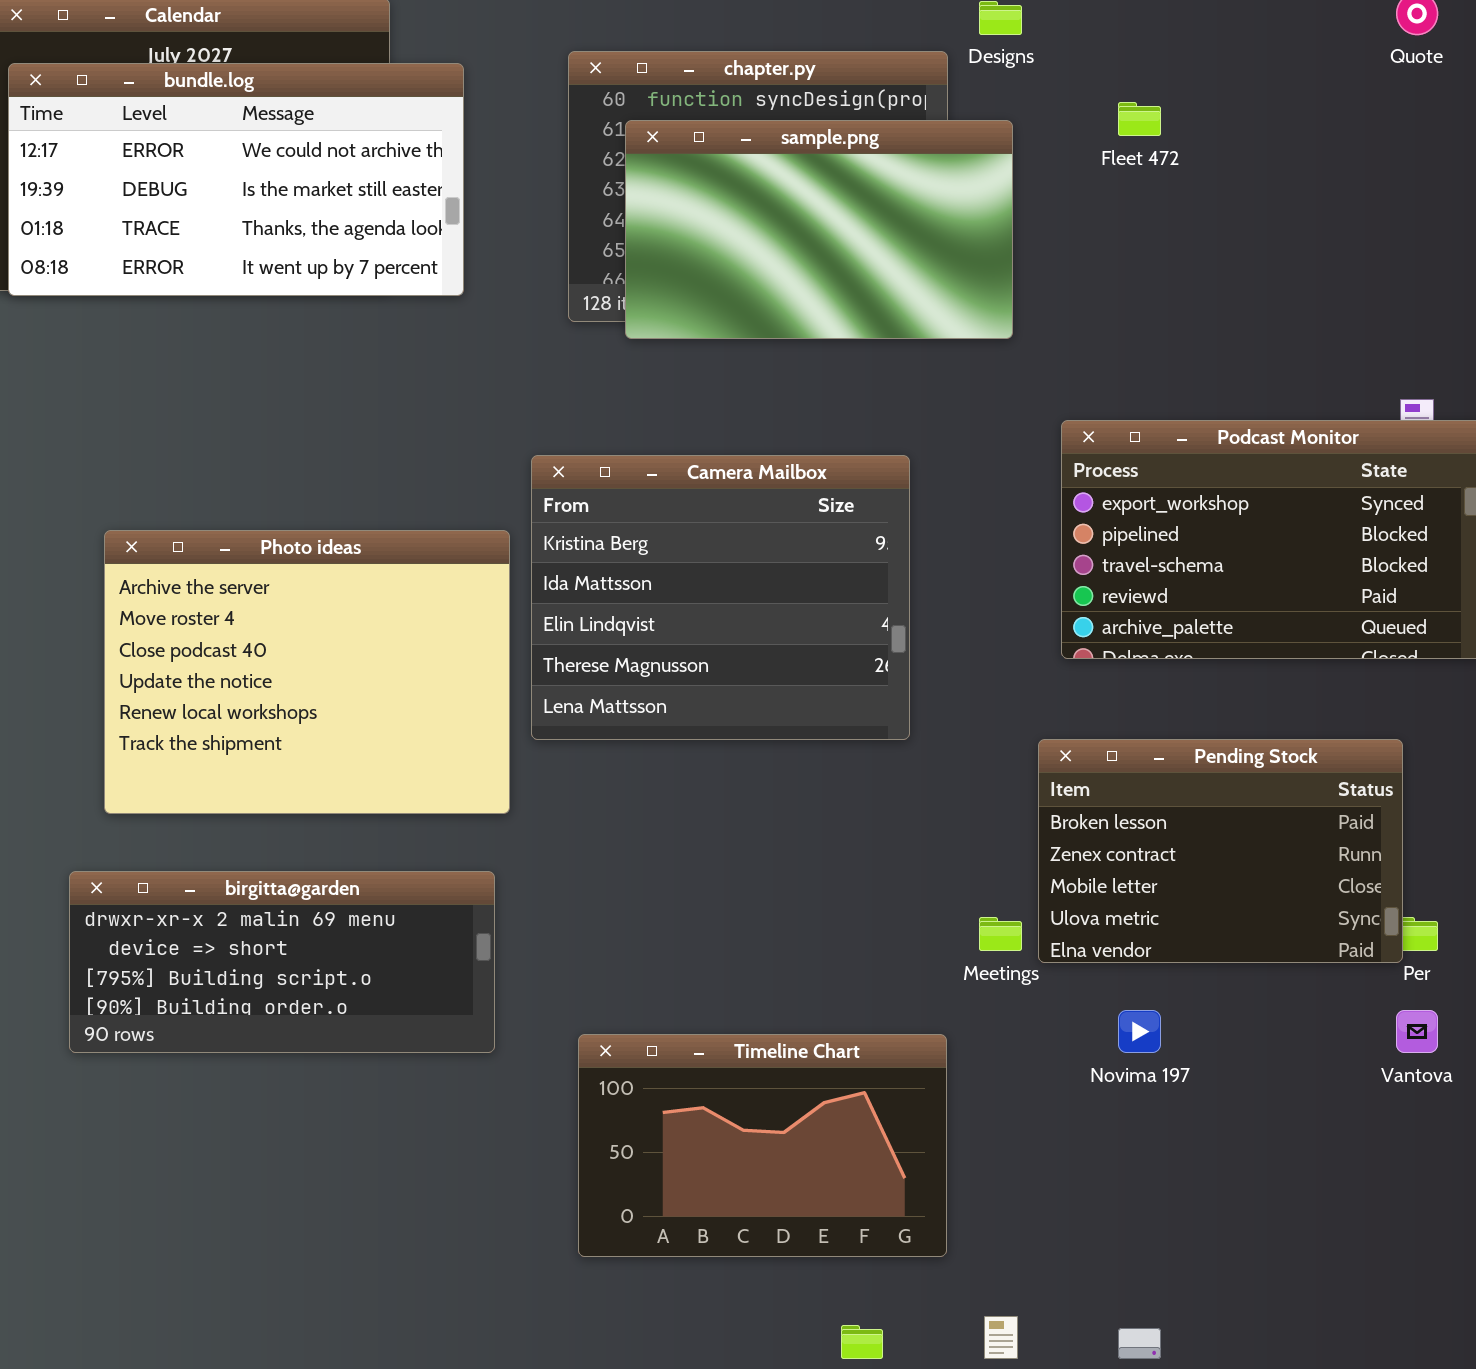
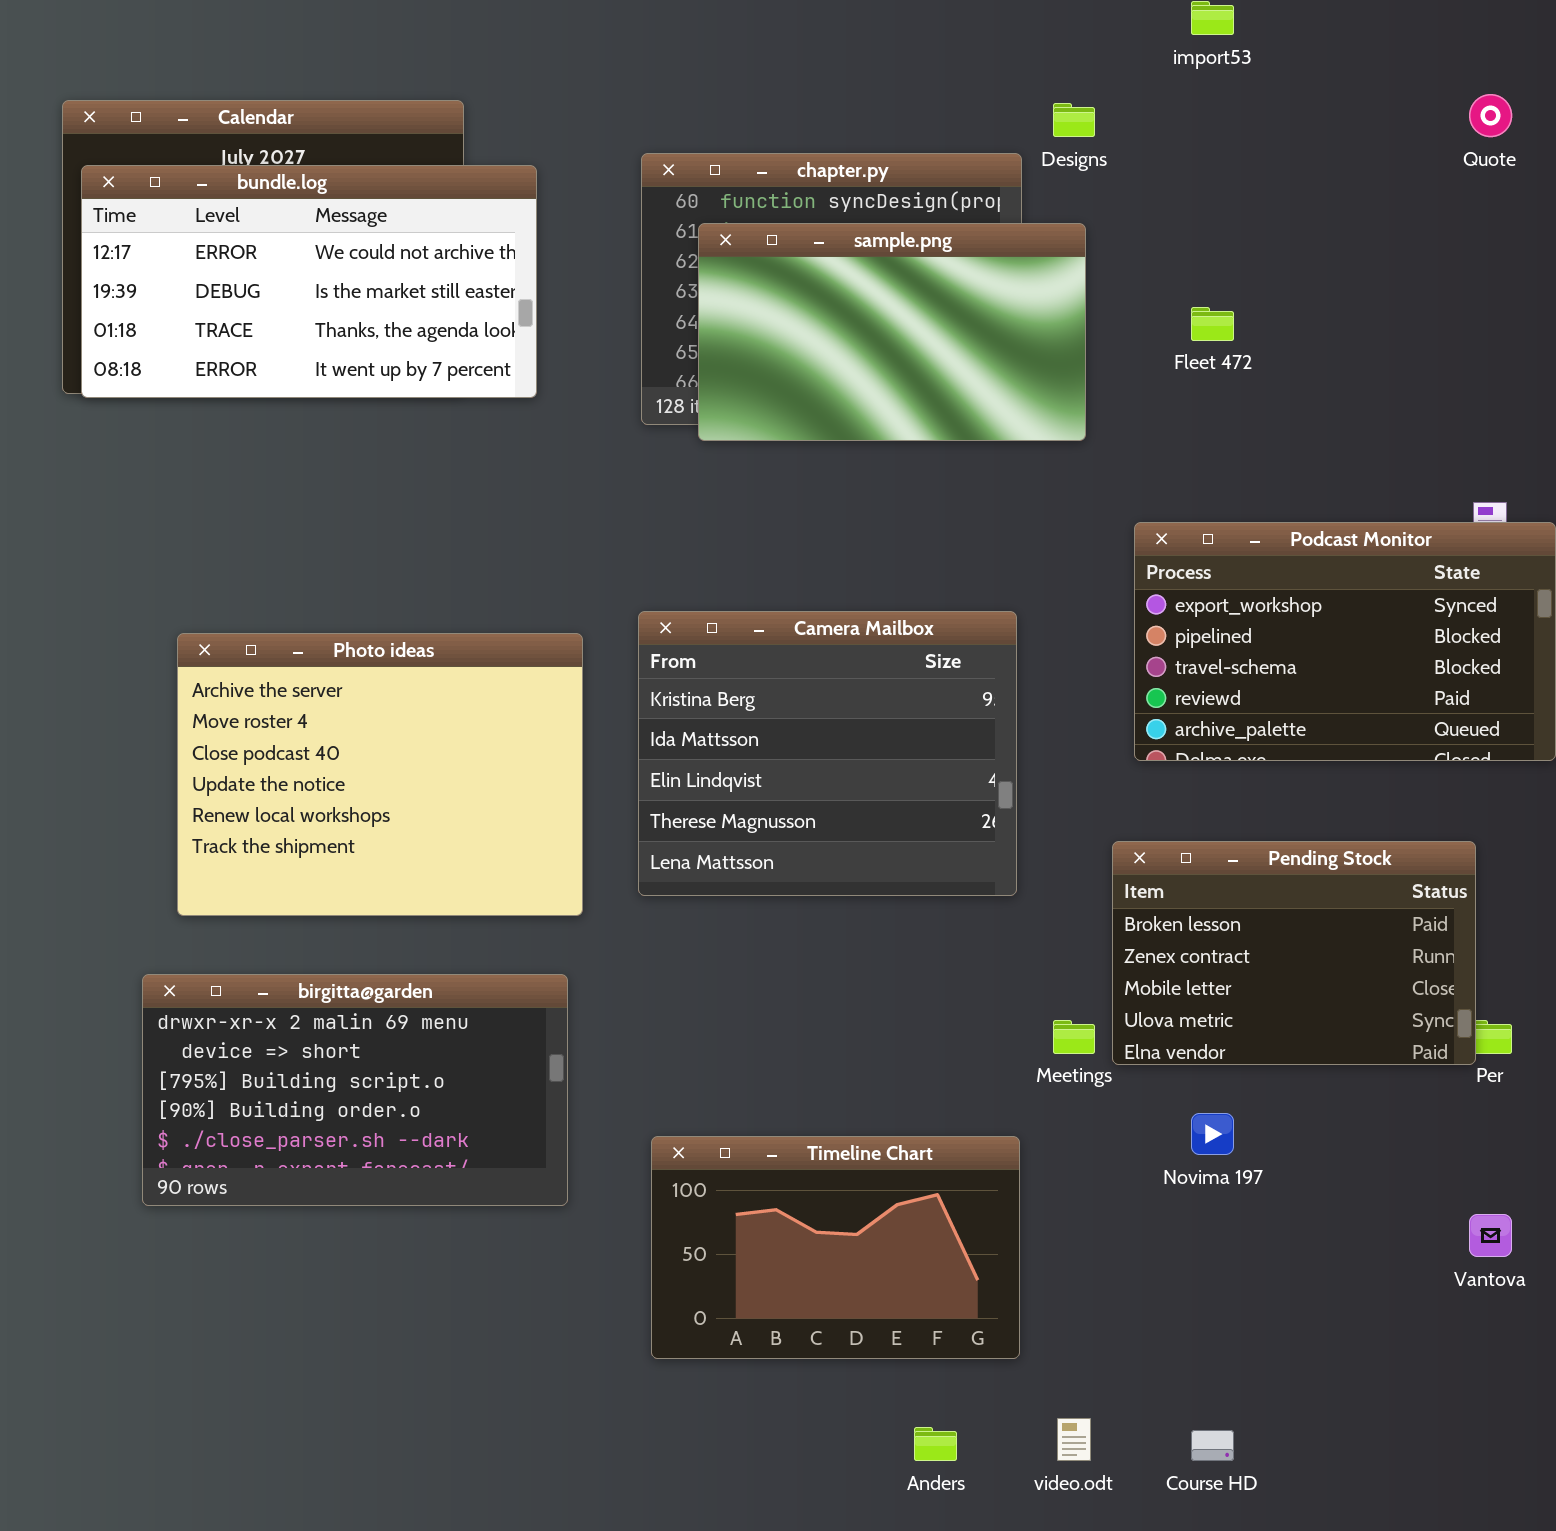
Fleet 472: [1118,102,1161,136] -> [1191,307,1234,341], moved
Camera Mailbox: [531,455,910,740] -> [638,611,1017,896], moved
birgitta@garden: [69,871,495,1053] -> [142,974,568,1206], resized
Vantova: [1396,1010,1438,1053] -> [1469,1214,1512,1257], moved

